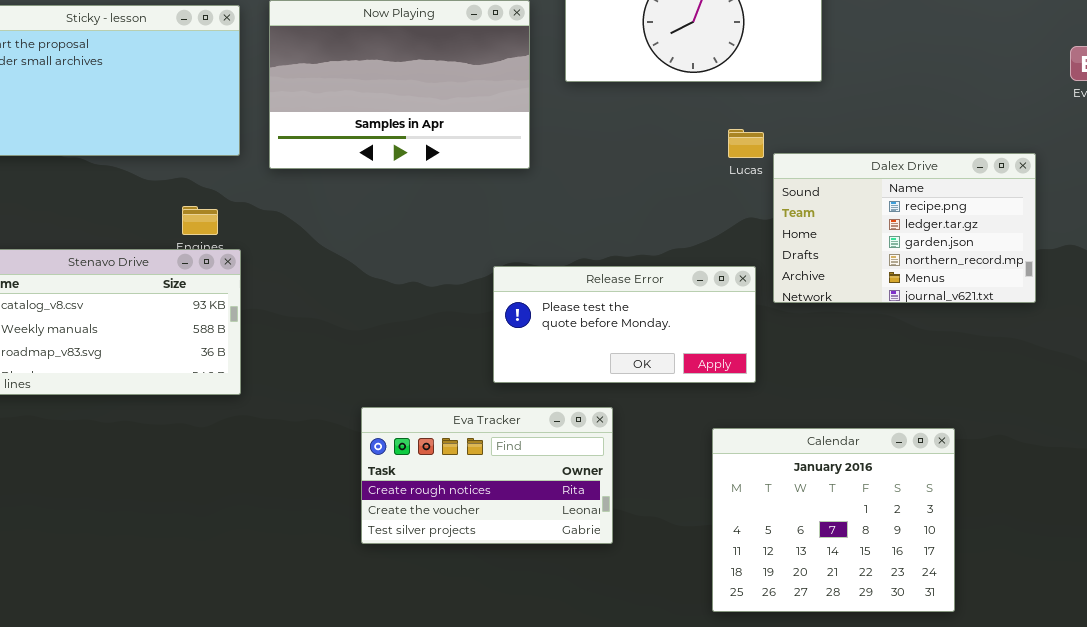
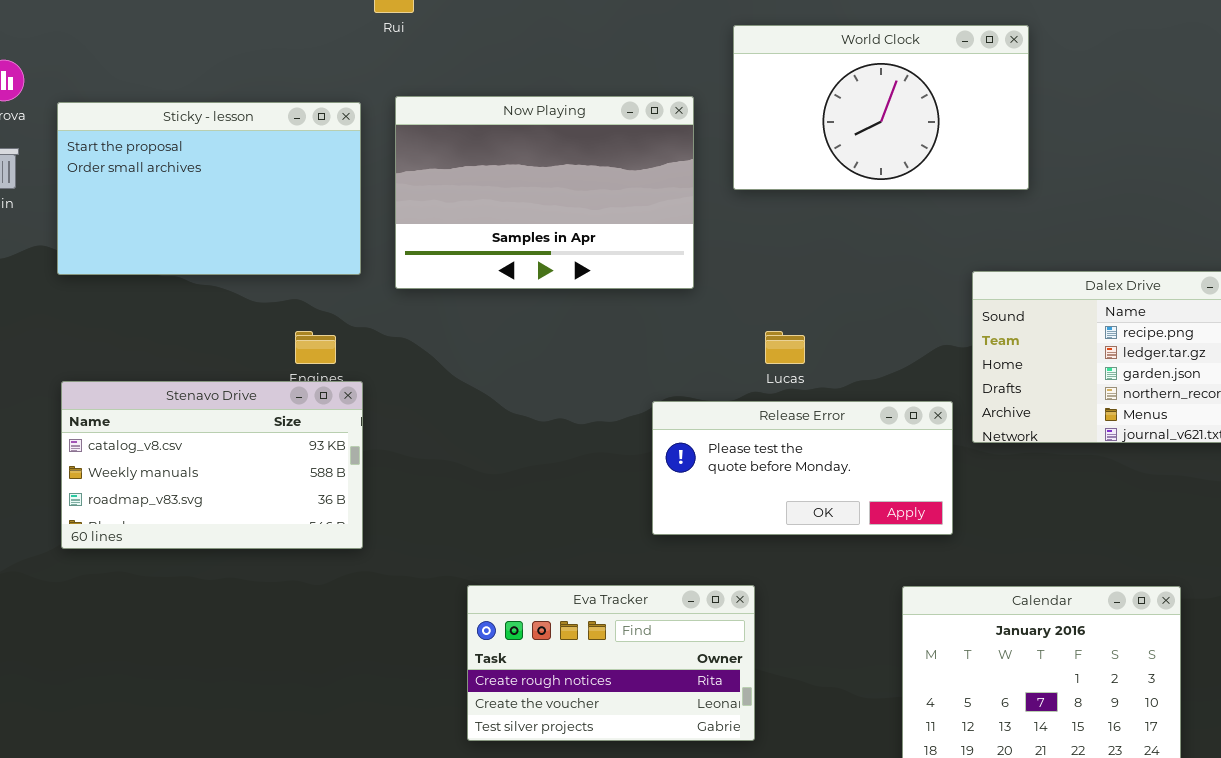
Lucas: [728,129,764,158] -> [765,331,805,364], moved
Eva Tracker: [361,407,613,544] -> [467,585,755,741], moved

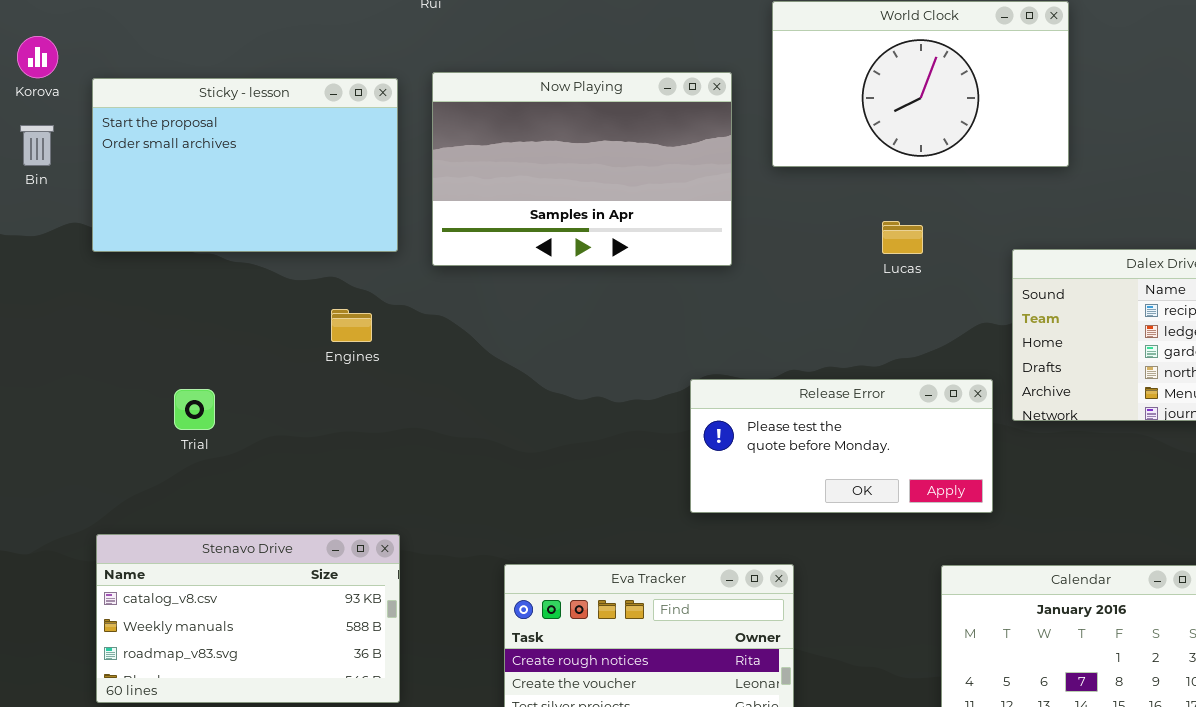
Lucas: [765,331,805,364] -> [882,221,923,254], moved
Stenavo Drive: [61,381,363,549] -> [96,534,400,703], moved

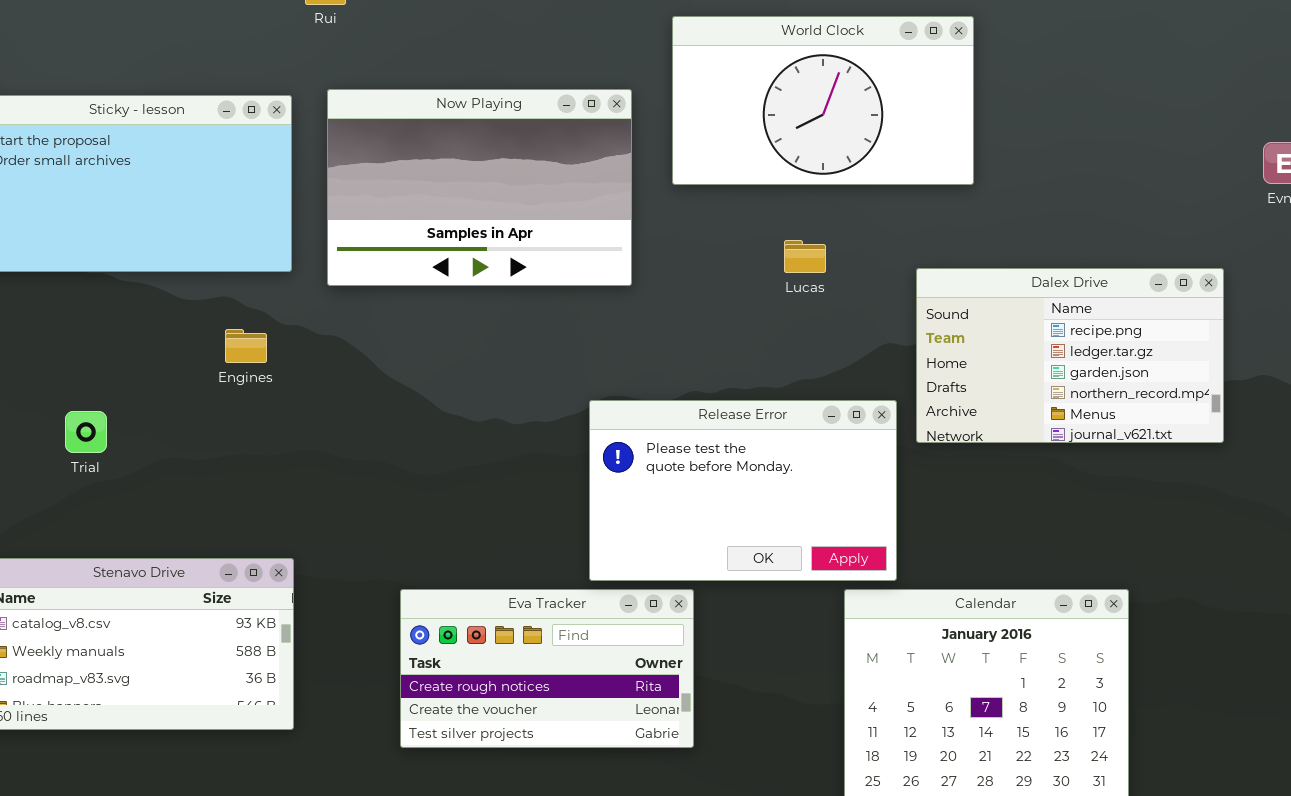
Release Error: [690,379,993,513] -> [589,400,897,581], resized

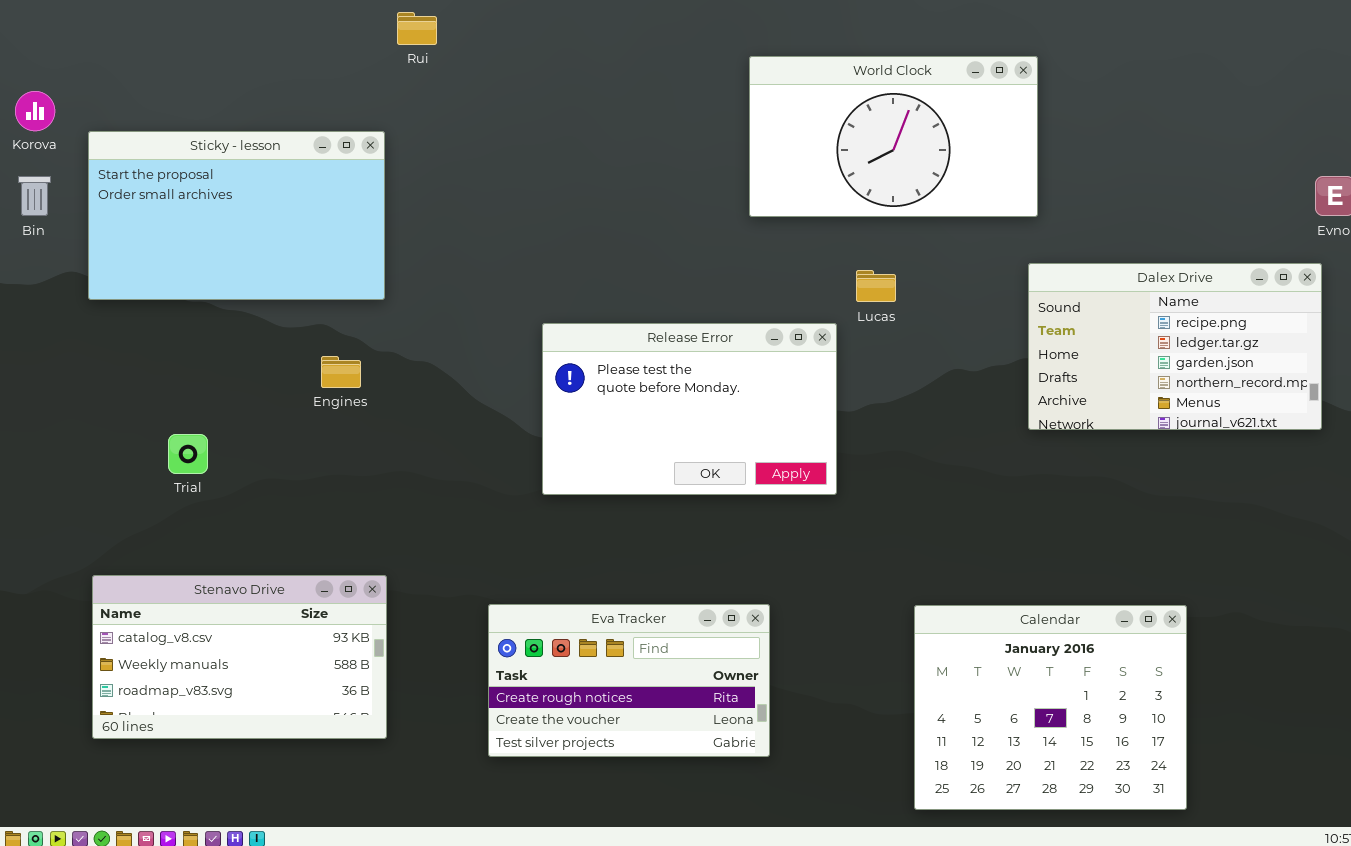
Now Playing: [327,89,632,286] -> none, closed
Dalex Drive: [916,268,1224,443] -> [1028,263,1322,430], moved
Release Error: [589,400,897,581] -> [542,323,837,495], moved

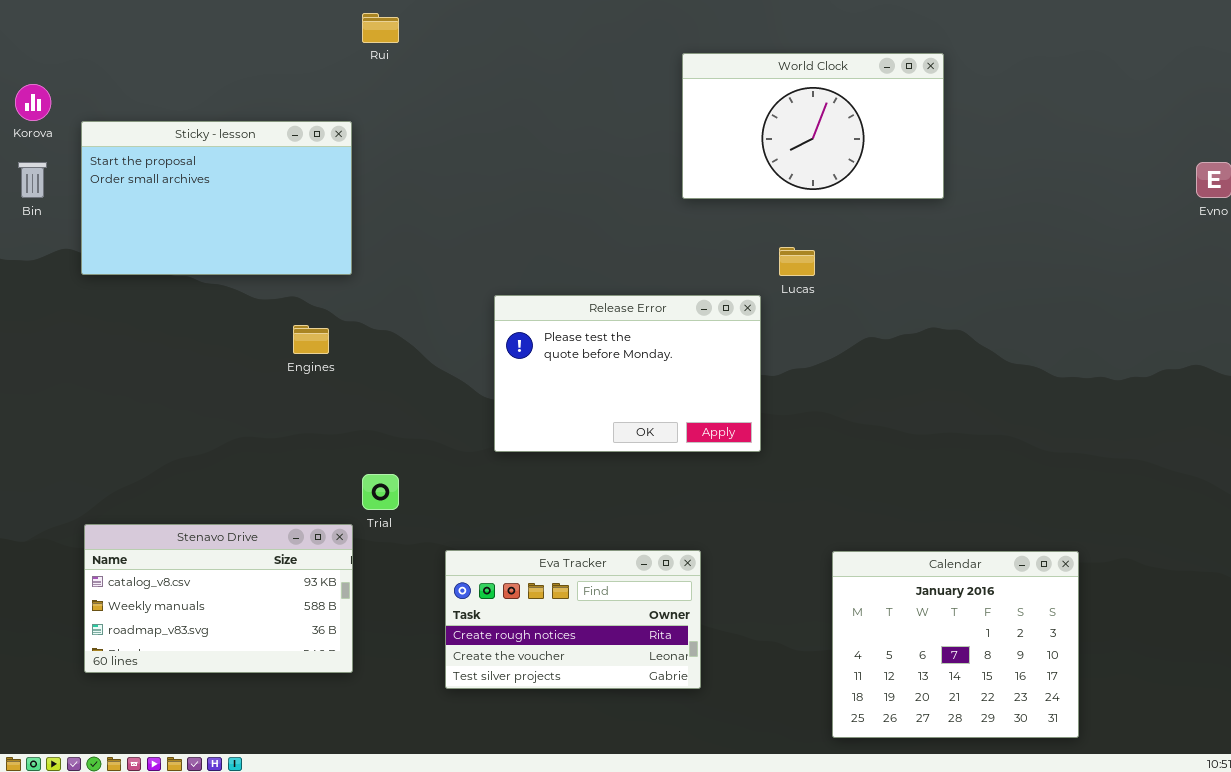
Dalex Drive: [1028,263,1322,430] -> none, closed
Trial: [168,434,208,474] -> [362,474,399,510], moved

